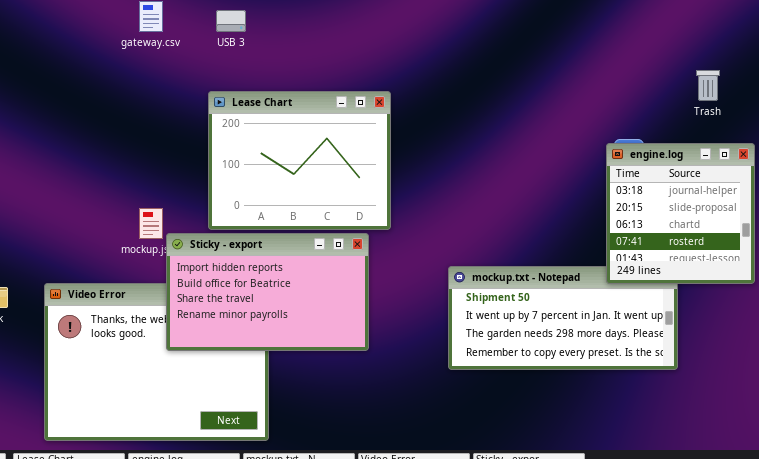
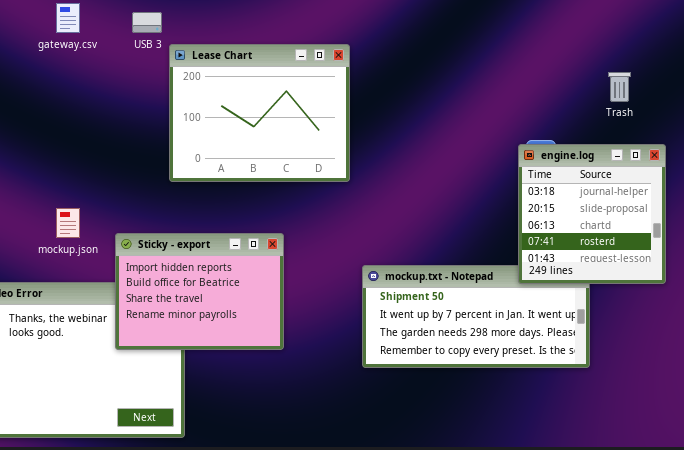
Lease Chart: [208,91,391,230] -> [169,44,350,182], moved
Sticky - export: [166,233,369,351] -> [115,233,284,350], resized

